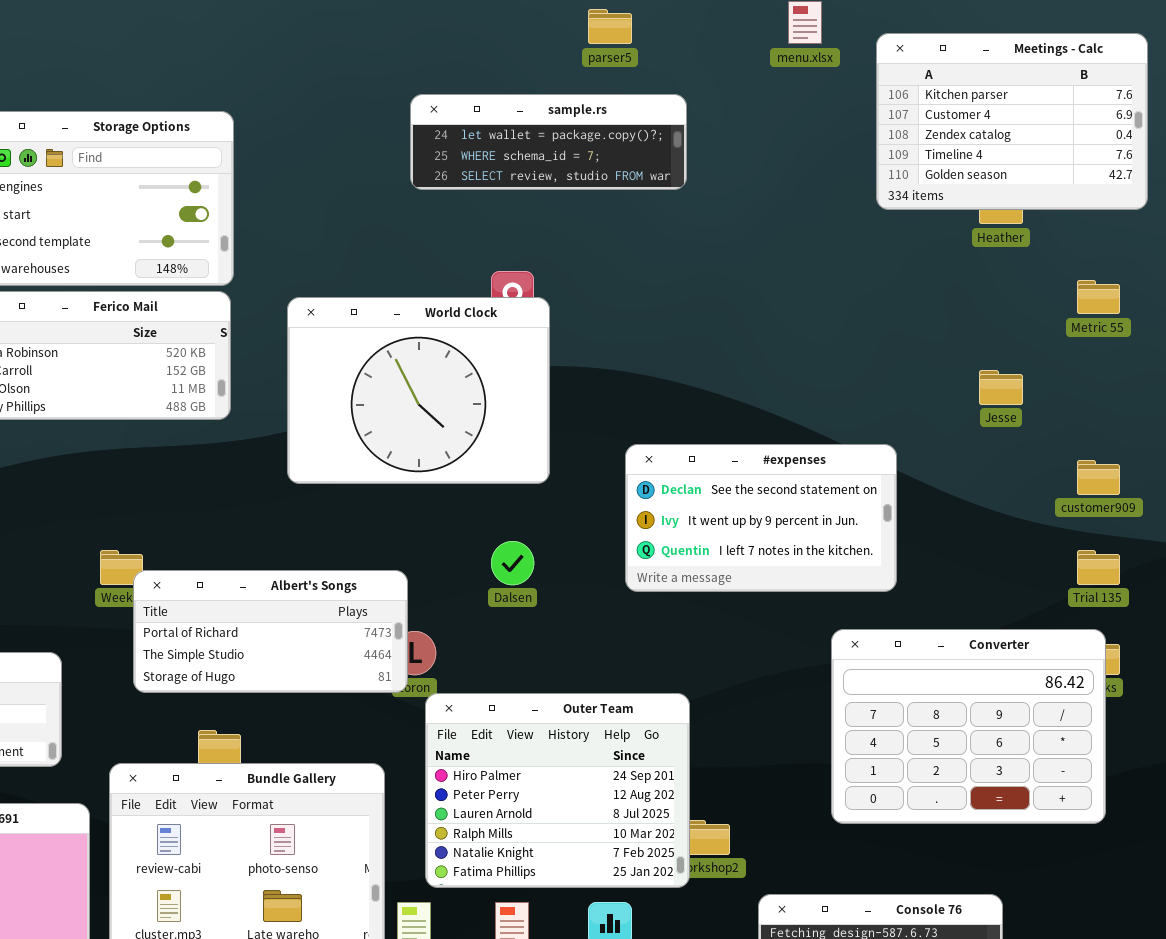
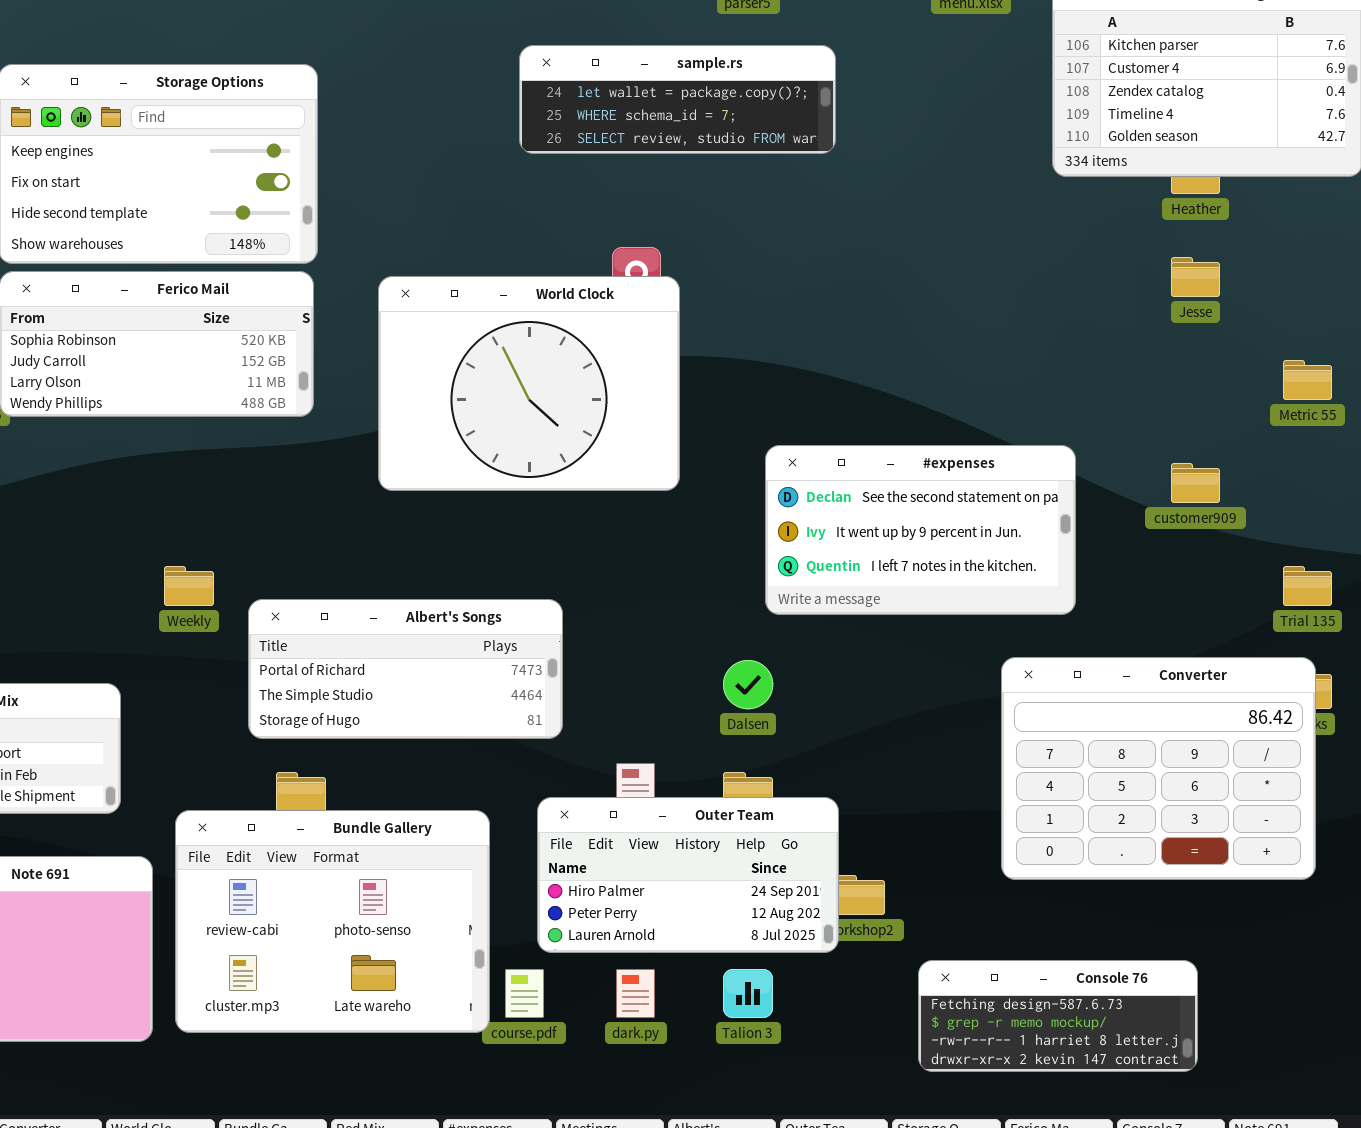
Metric 55: [1077,280,1120,314] -> [1283,360,1332,400], moved
Jesse: [979,370,1023,405] -> [1171,257,1220,297], moved
customer909: [1077,460,1120,495] -> [1171,463,1220,503], moved
Dalsen: [491,541,534,585] -> [723,660,773,709], moved
Albert's Songs: [133,570,408,693] -> [248,599,563,739], moved
Outer Team: [425,693,690,888] -> [537,797,839,953], resized

